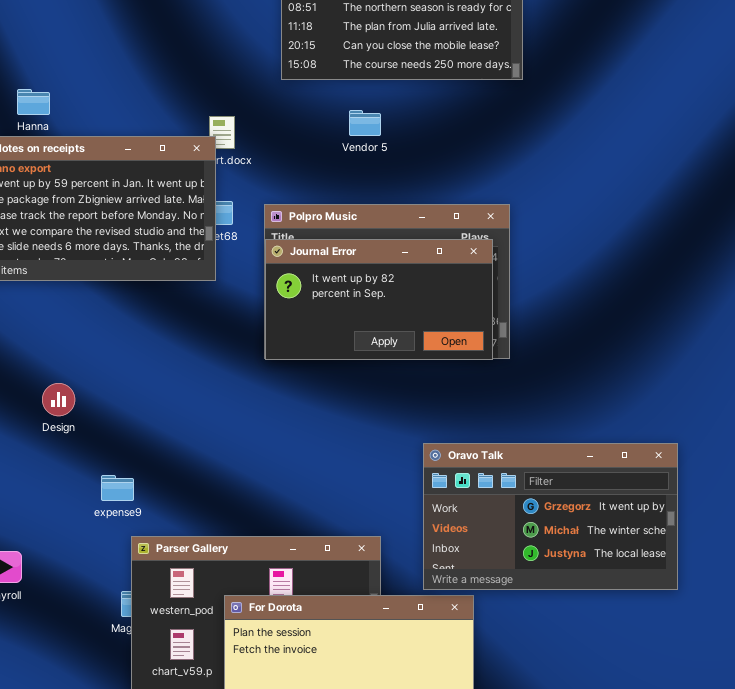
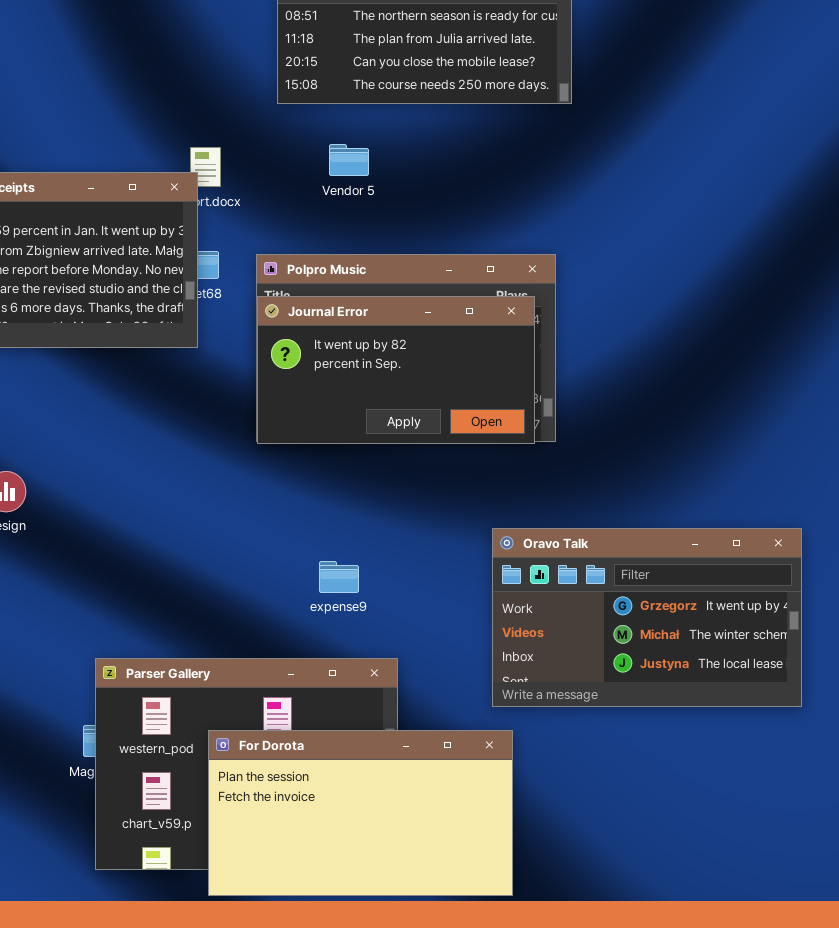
Vendor 5: [349,110,381,136] -> [329,144,369,176], moved
Oravo Talk: [423,443,678,590] -> [492,528,802,707], moved
expense9: [101,475,134,501] -> [319,561,359,593], moved

